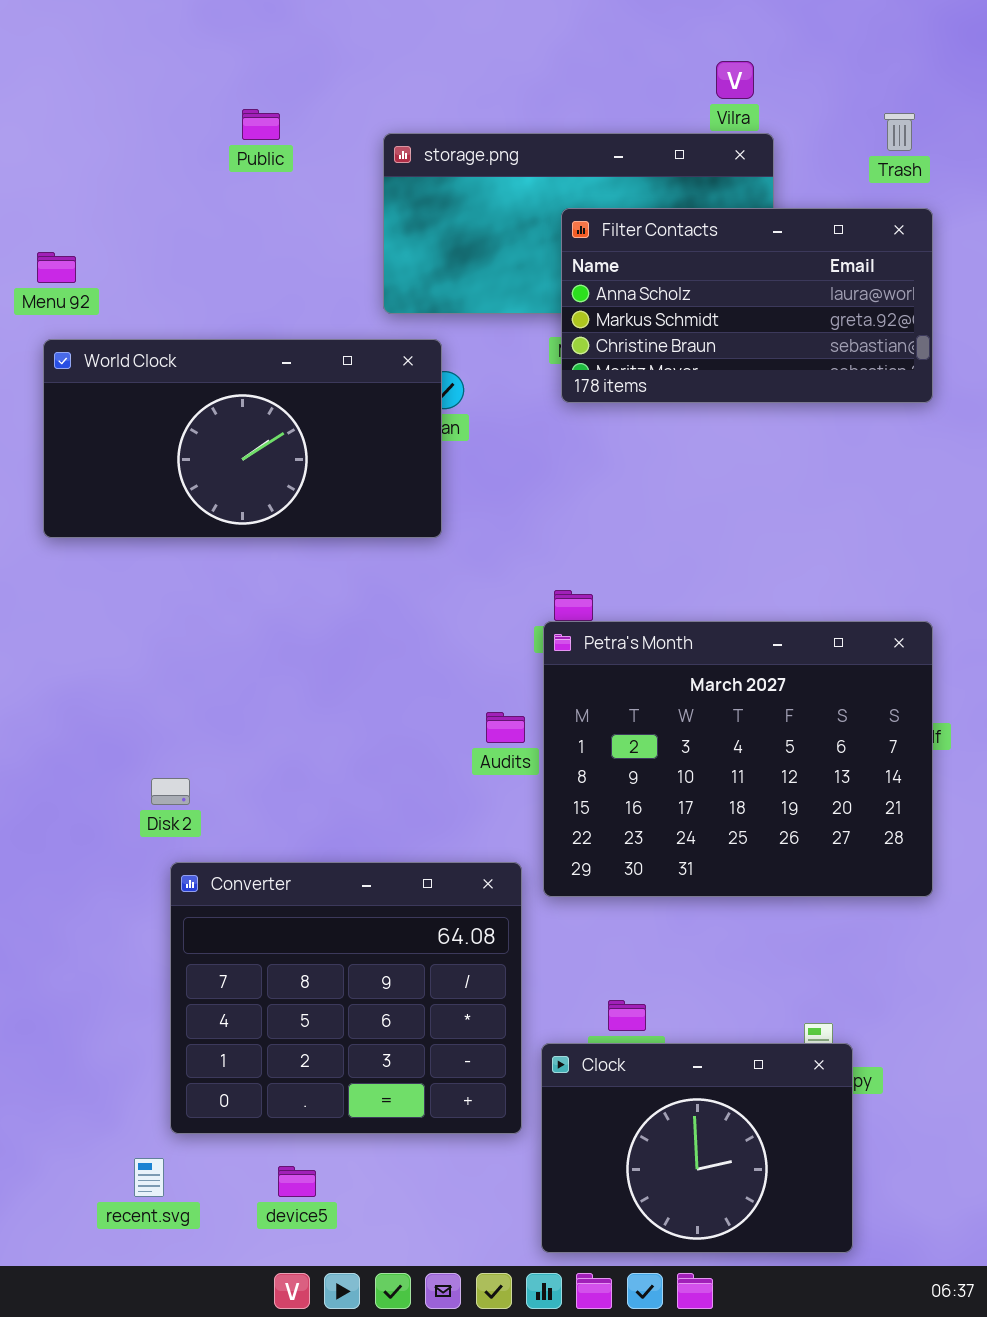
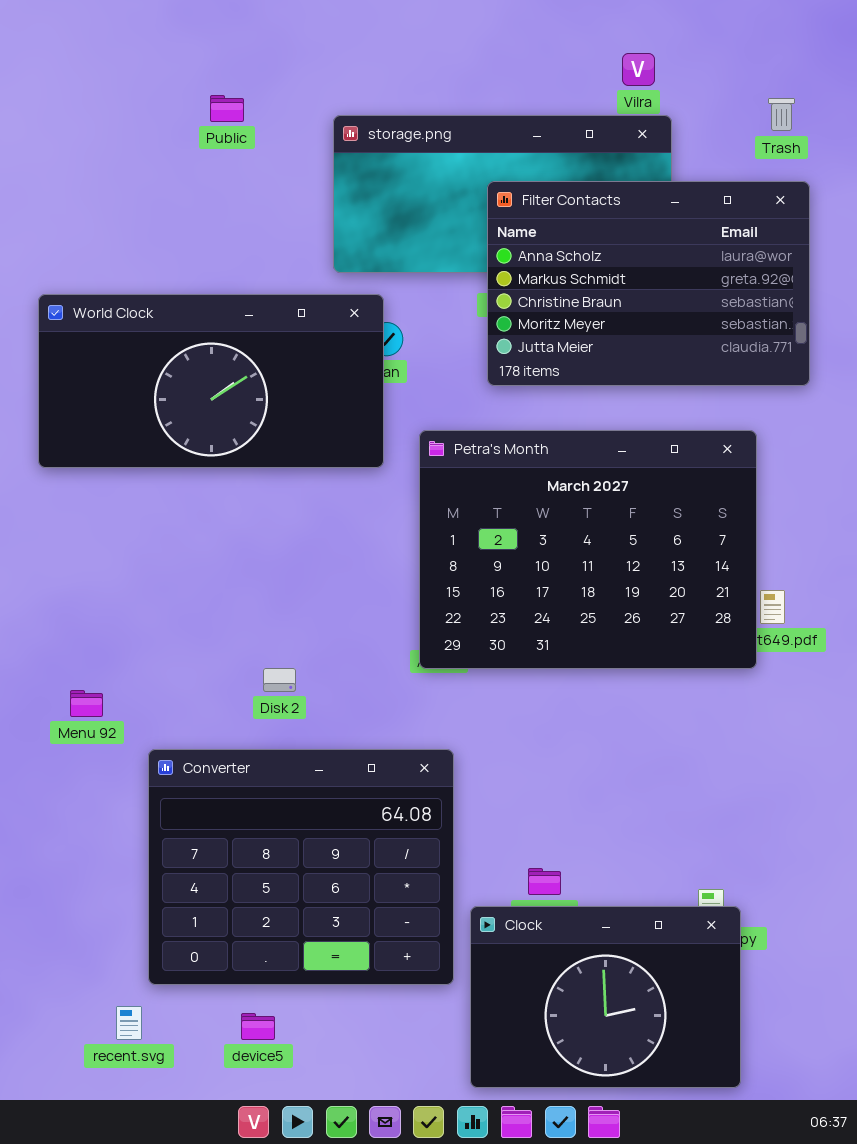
Filter Contacts: [561,208,933,403] -> [487,181,810,386], resized
Menu 92: [37,252,76,283] -> [70,690,103,717], moved
Petra's Month: [543,621,933,897] -> [419,430,757,669], moved
Disk 2: [151,778,190,805] -> [263,668,296,692], moved

